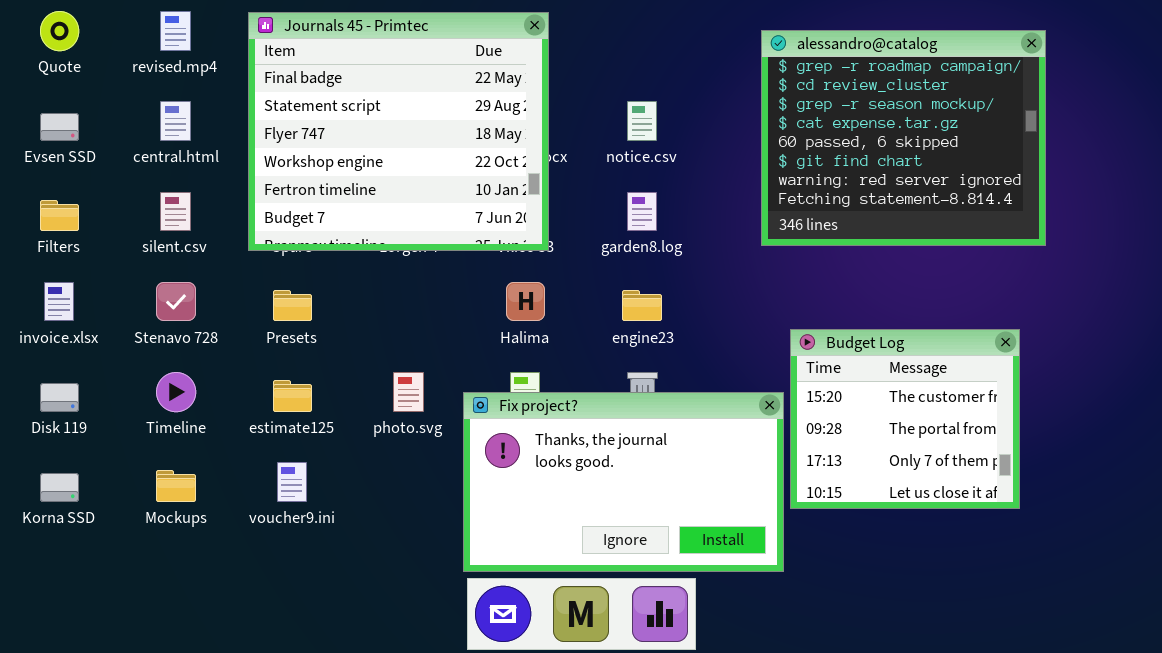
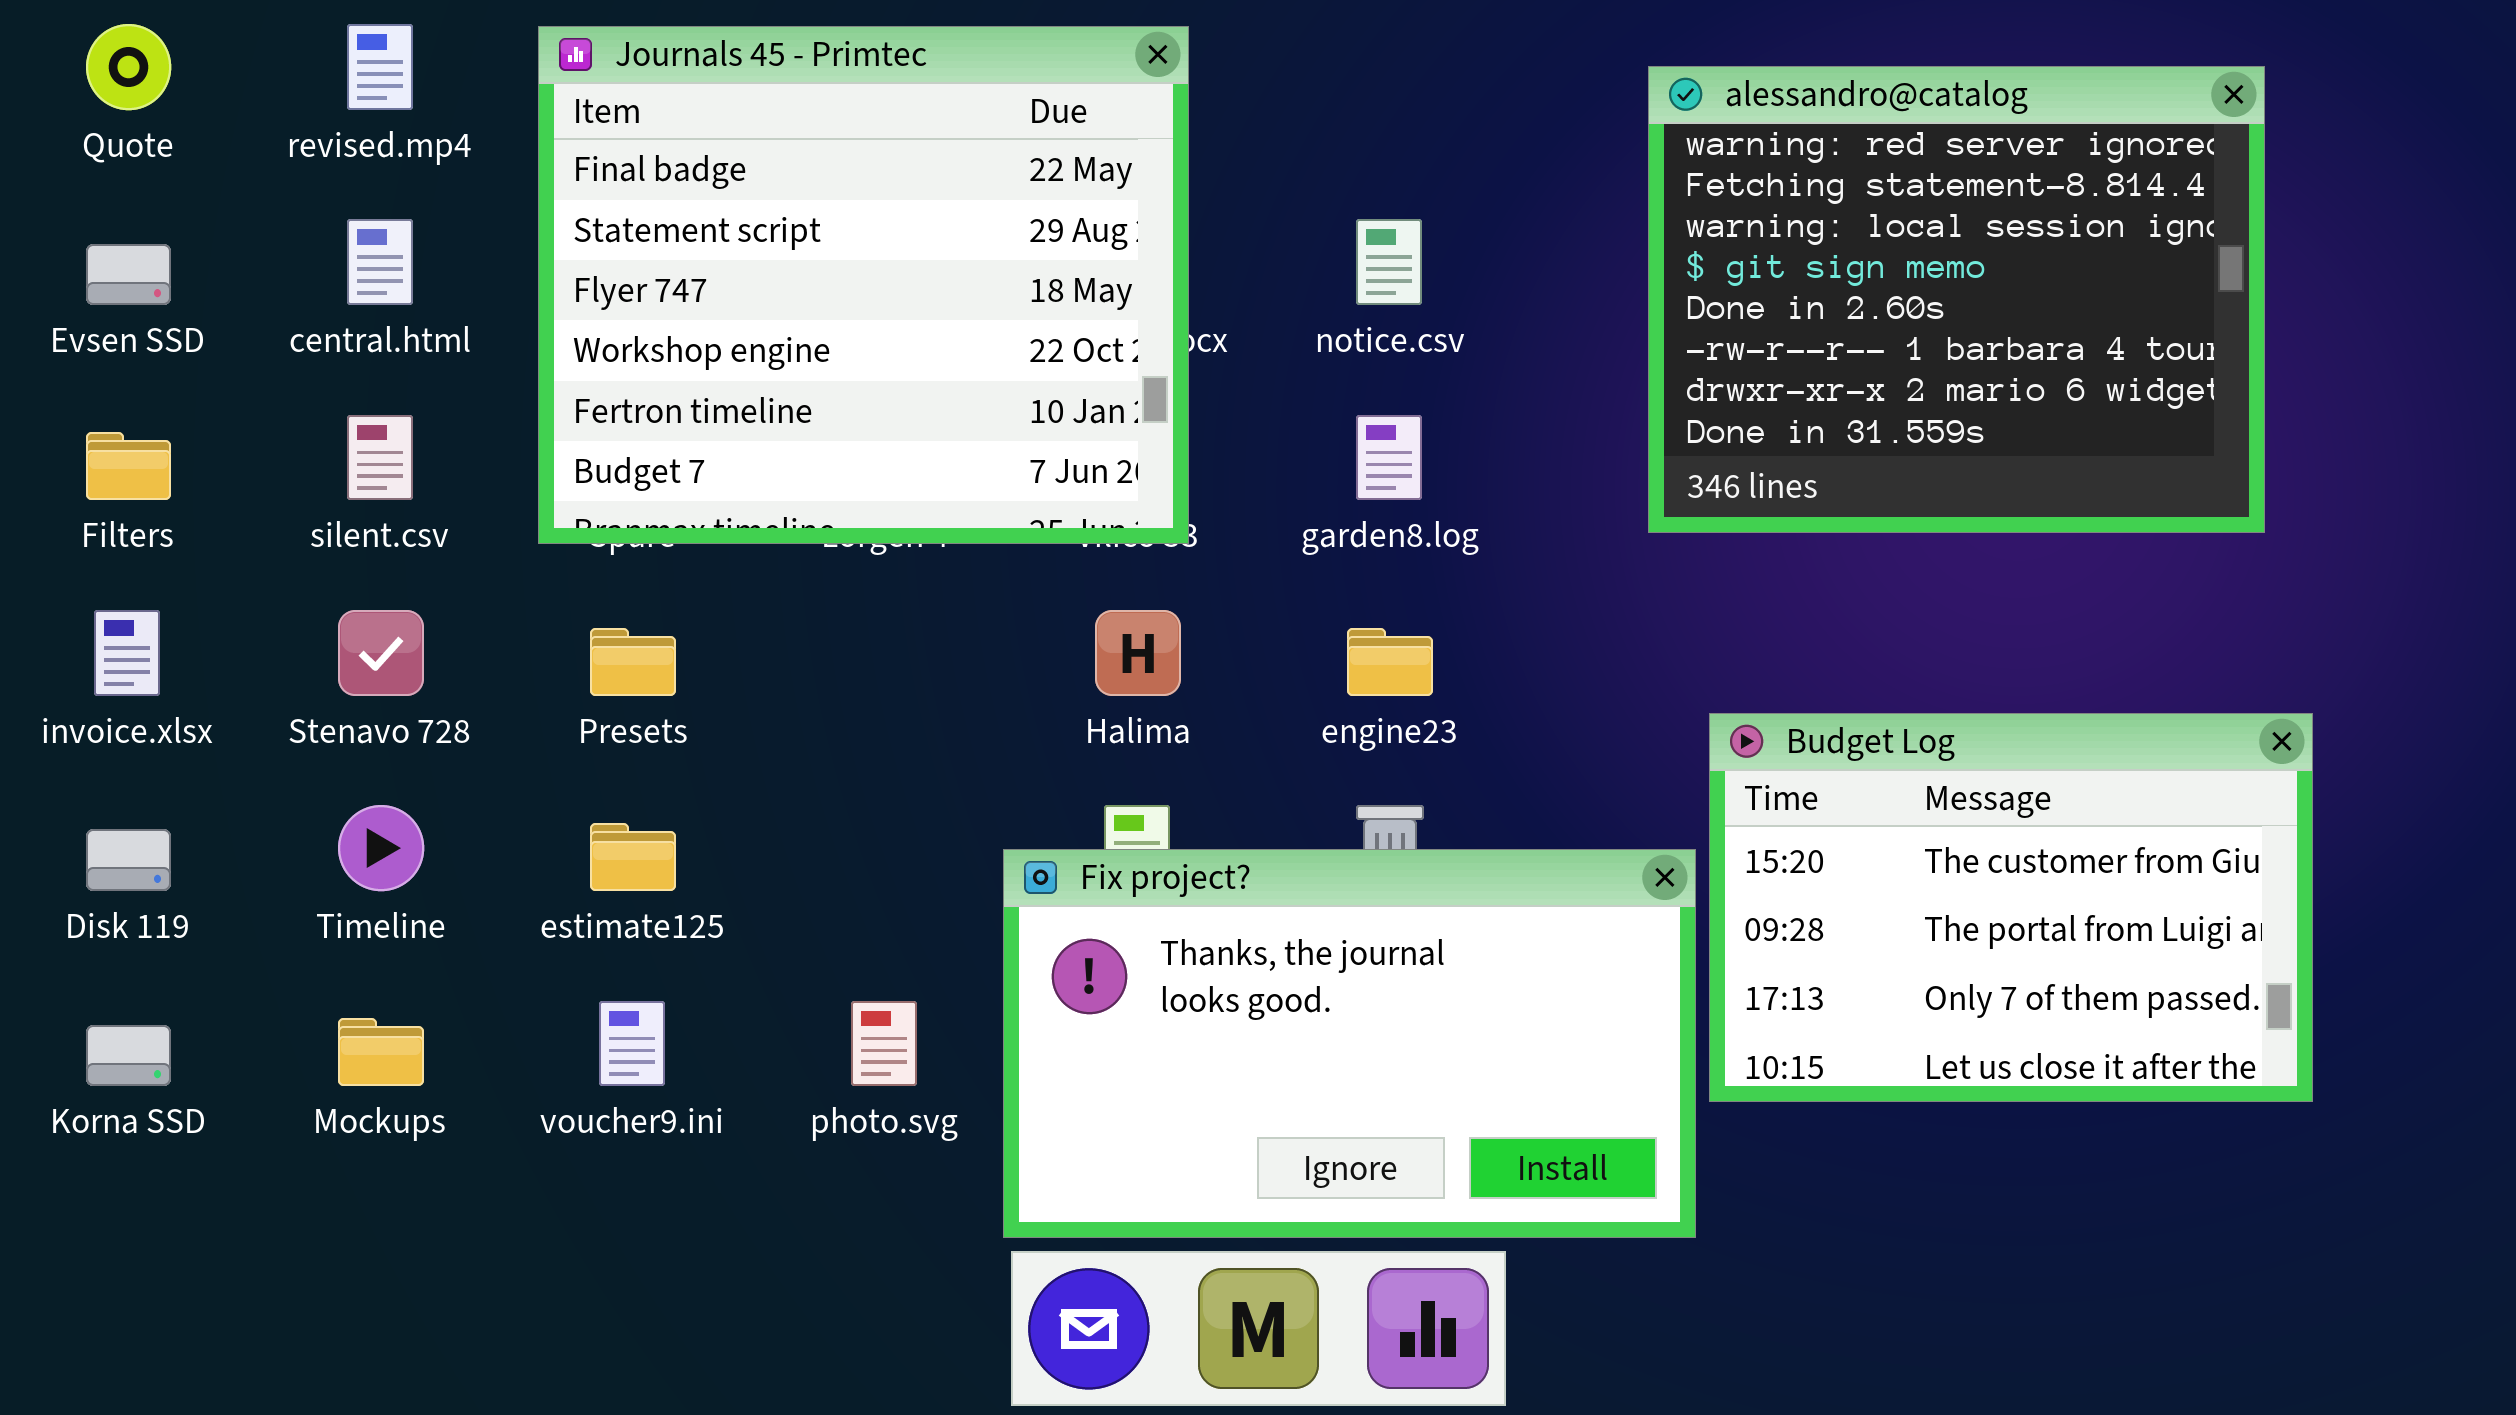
alessandro@catalog: [761,30,1046,246] -> [1648,66,2265,533], scrolled down 6 rows
Budget Log: [790,329,1020,509] -> [1709,713,2313,1102], resized
photo.svg: [393,372,424,412] -> [851,1001,917,1086], moved

